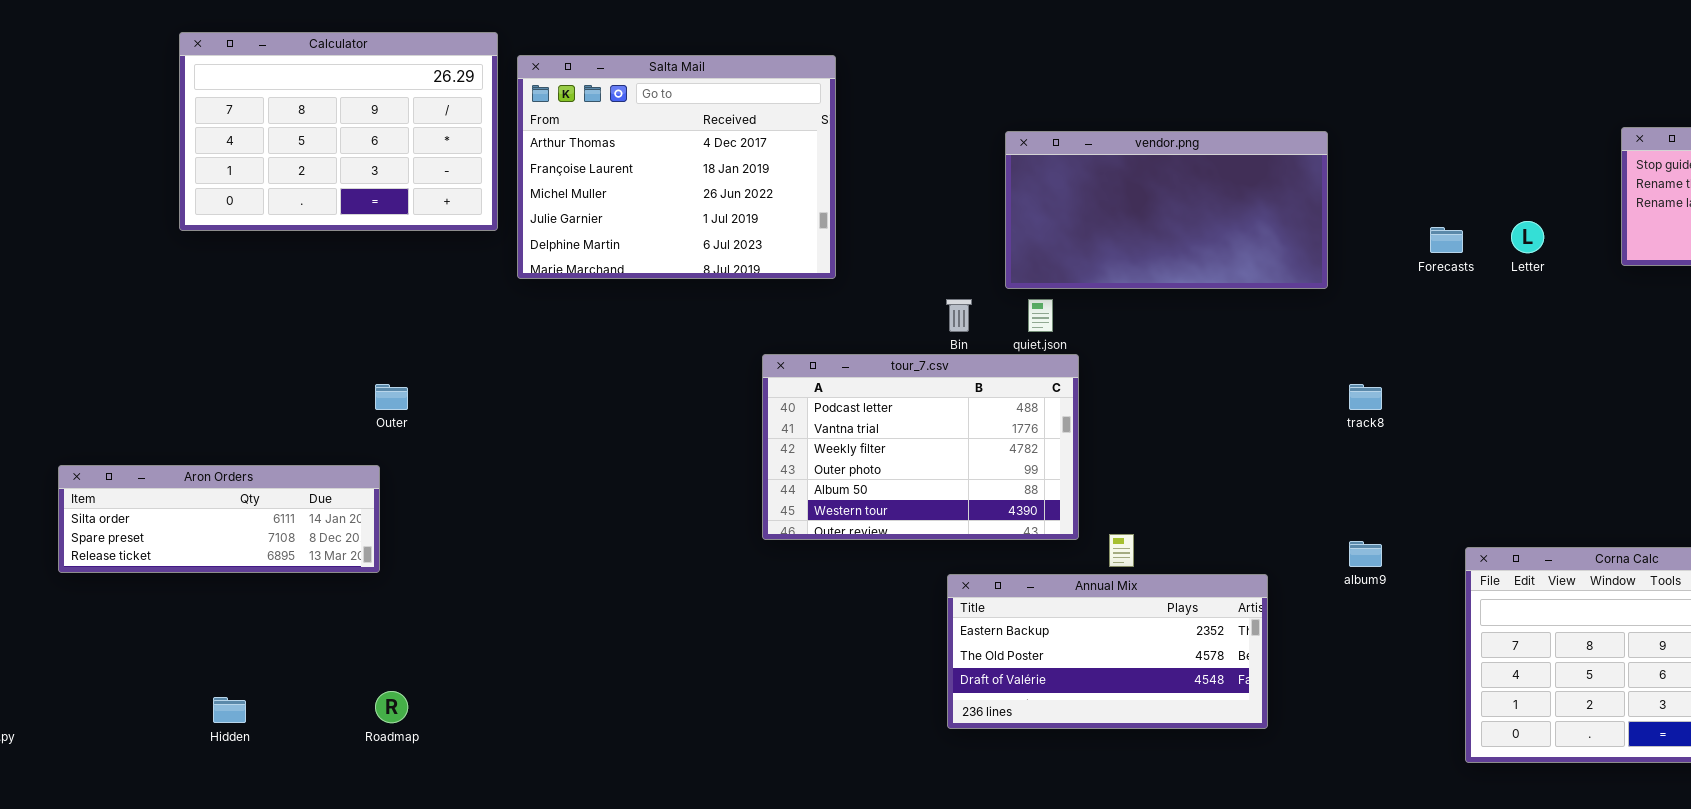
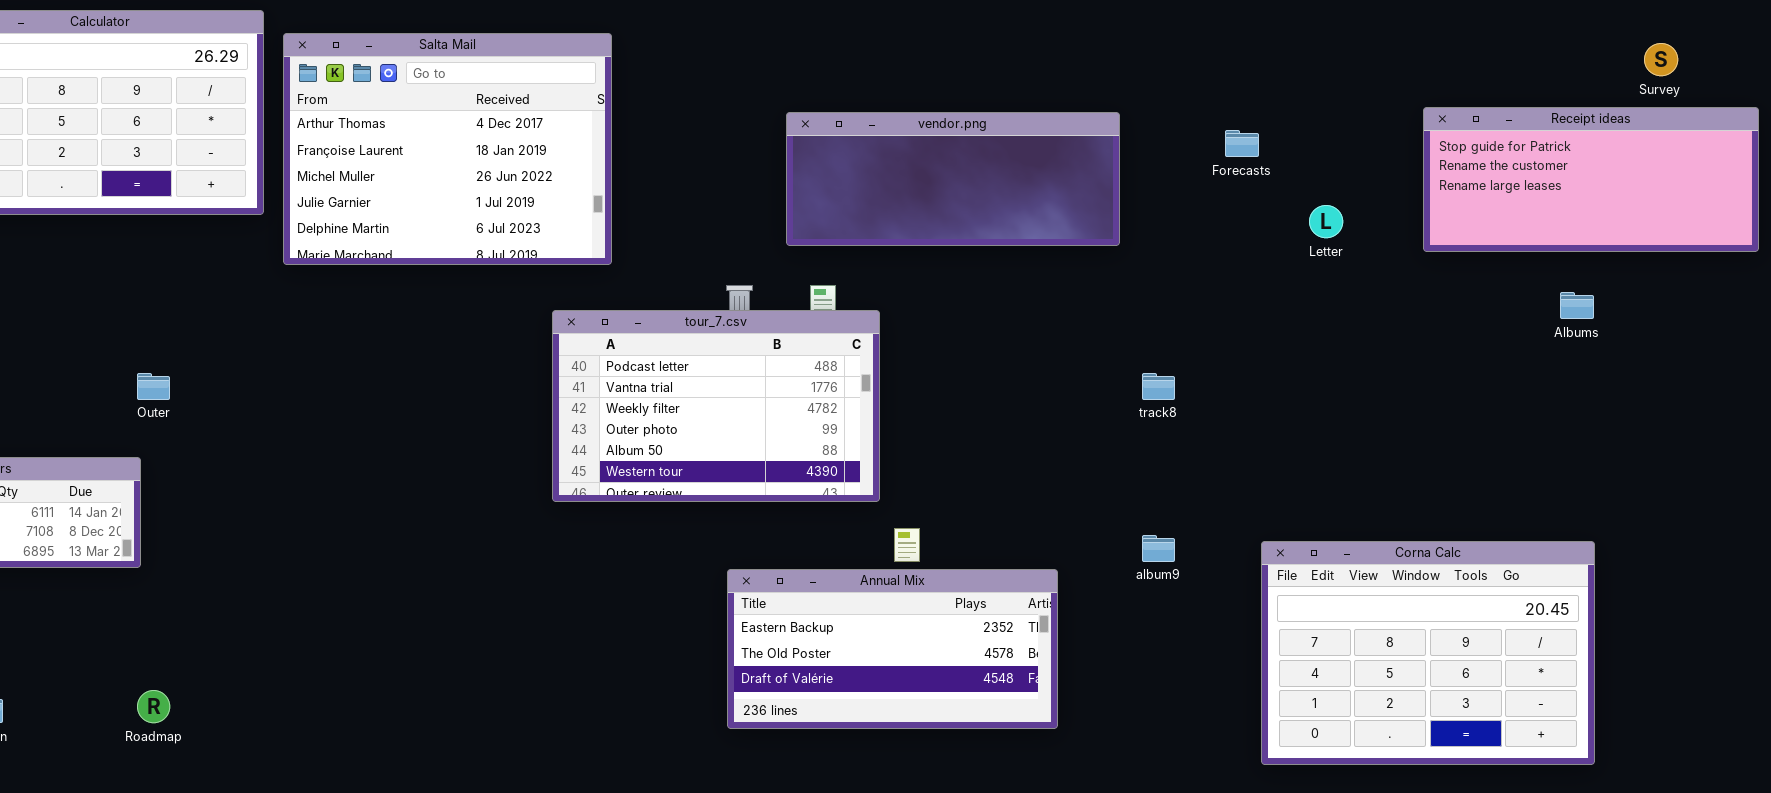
vendor.png: [1005,131,1328,289] -> [786,112,1120,246], resized
Forecasts: [1430,227,1463,253] -> [1225,130,1259,157], moved
tour_7.csv: [762,354,1079,540] -> [552,310,880,502], moved

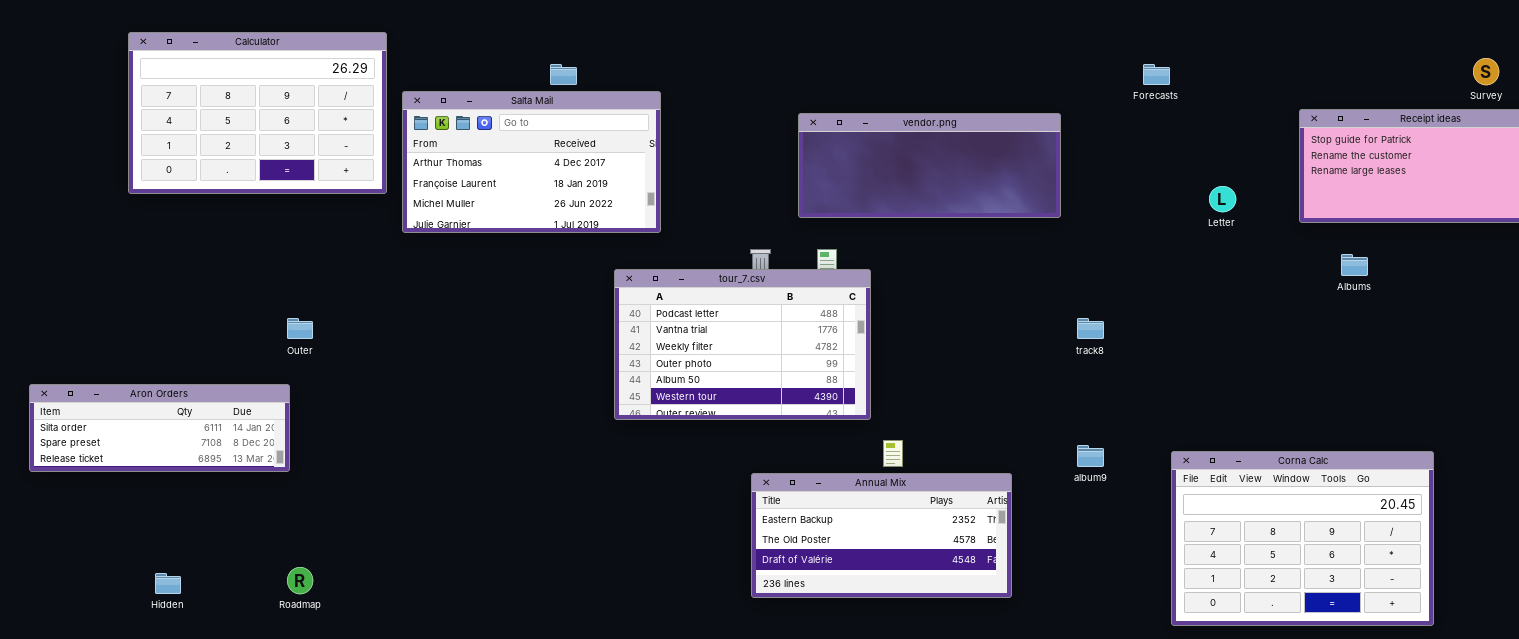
Salta Mail: [283,33,612,265] -> [402,91,661,233], resized
Forecasts: [1225,130,1259,157] -> [1143,64,1170,85], moved
Albums: [1560,292,1594,319] -> [1341,254,1368,276], moved

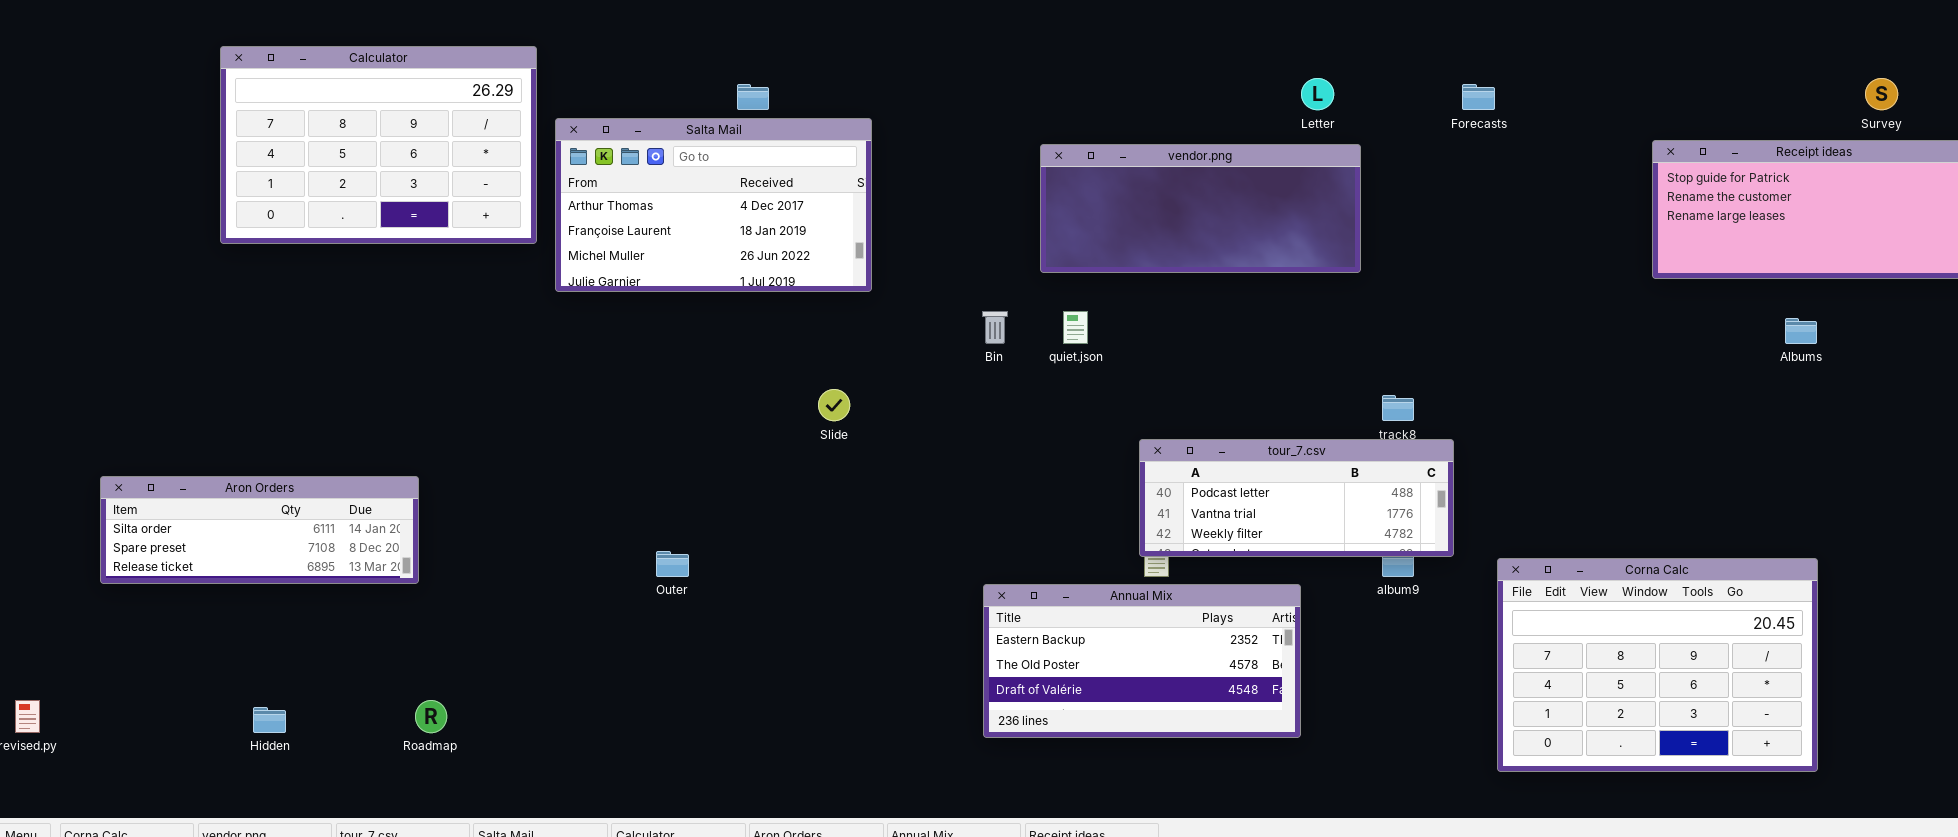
Letter: [1209,186,1236,212] -> [1301,78,1334,110], moved
Albums: [1341,254,1368,276] -> [1785,318,1817,344], moved
tour_7.csv: [614,269,871,420] -> [1139,439,1454,557], moved, resized
Outer: [287,318,313,339] -> [656,551,689,577], moved

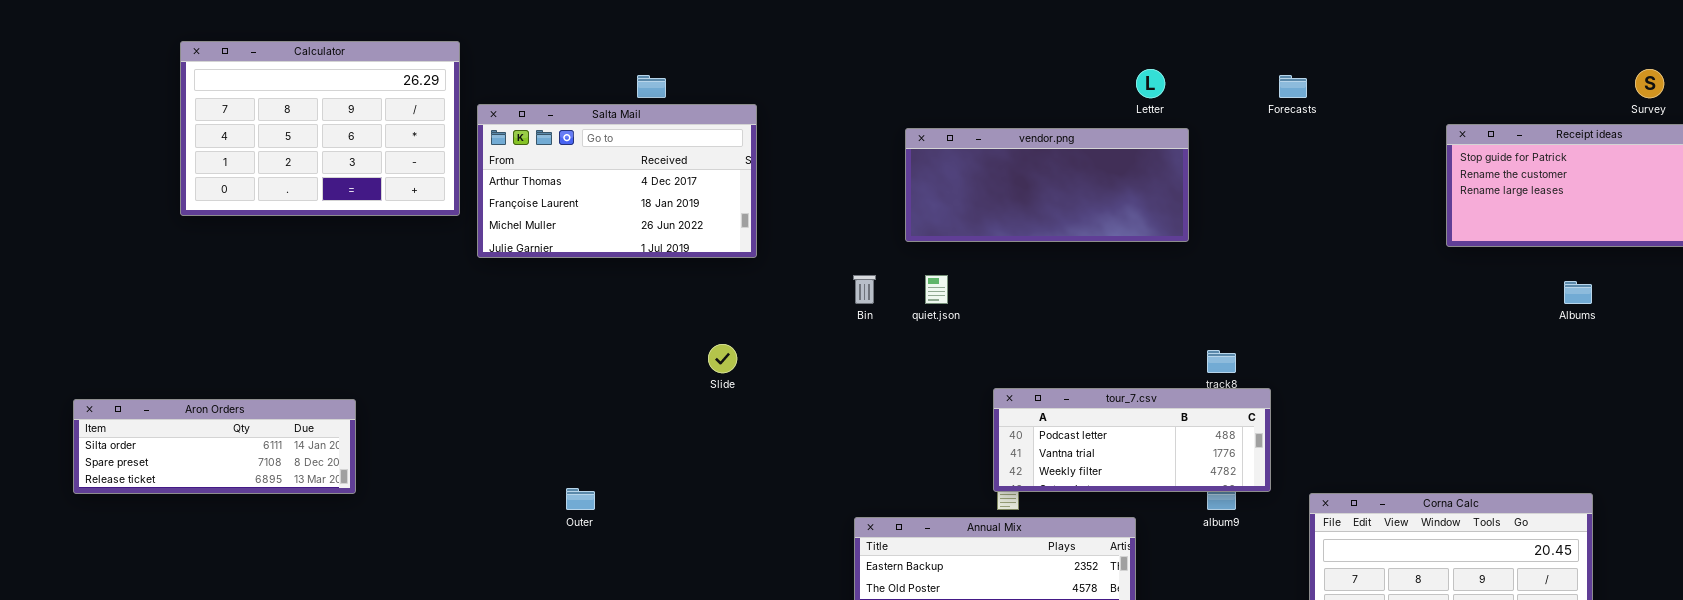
Aron Orders: [100,476,419,584] -> [73,399,356,494], moved

